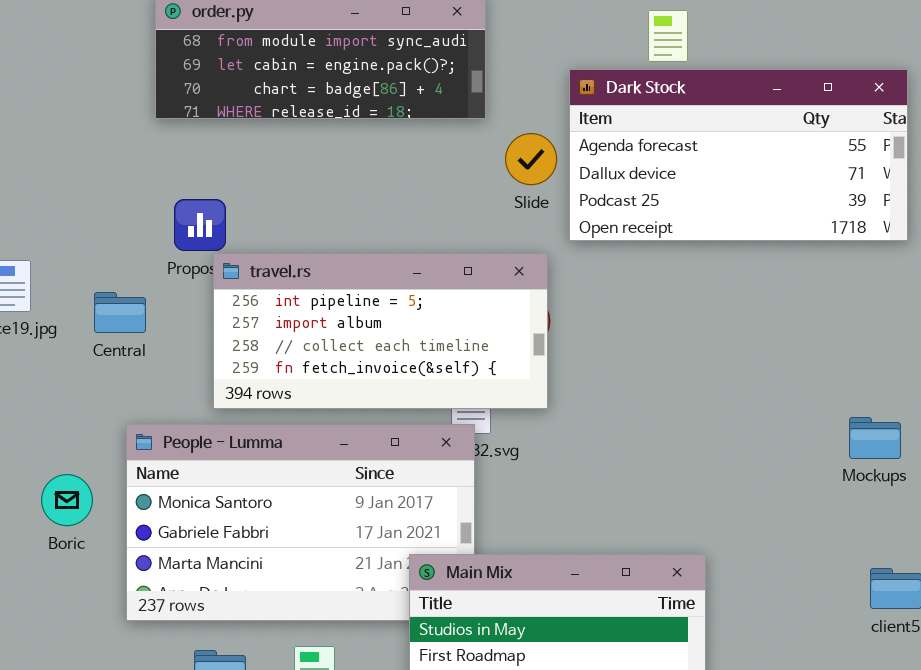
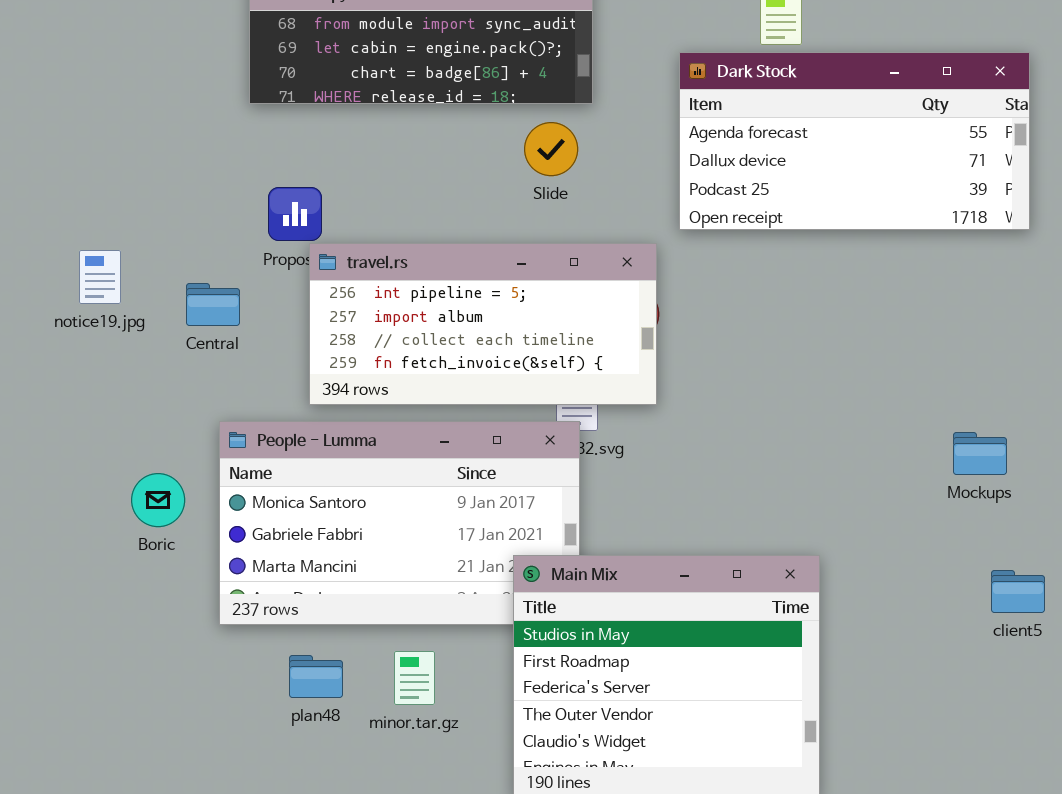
Slide: [505,133,557,185] -> [524,122,578,176], moved
Mockups: [849,417,901,459] -> [953,432,1007,475], moved

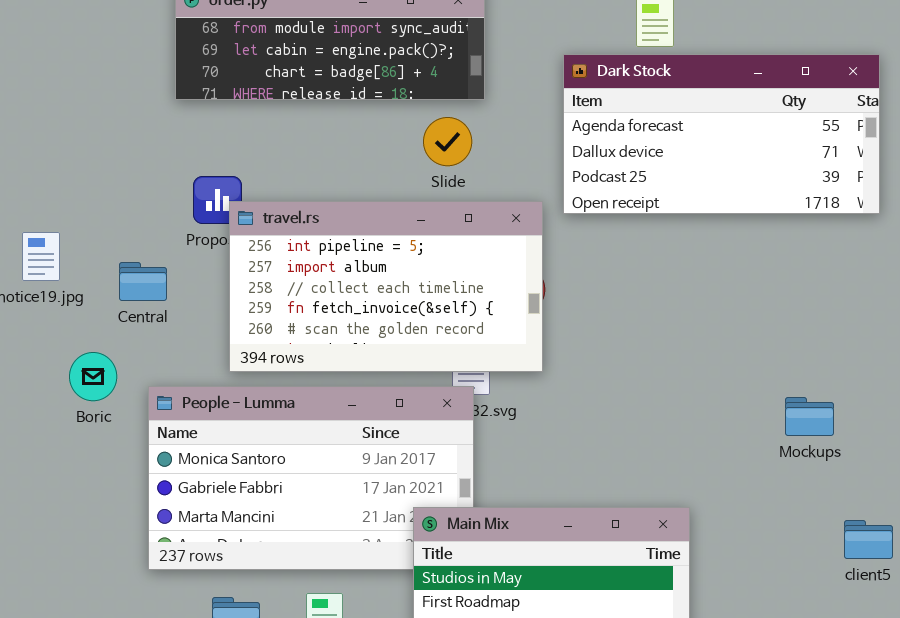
travel.rs: [309,243,657,405] -> [229,201,543,372], resized
Mockups: [953,432,1007,475] -> [785,397,834,436], moved
Boric: [131,473,185,527] -> [69,352,117,401], moved

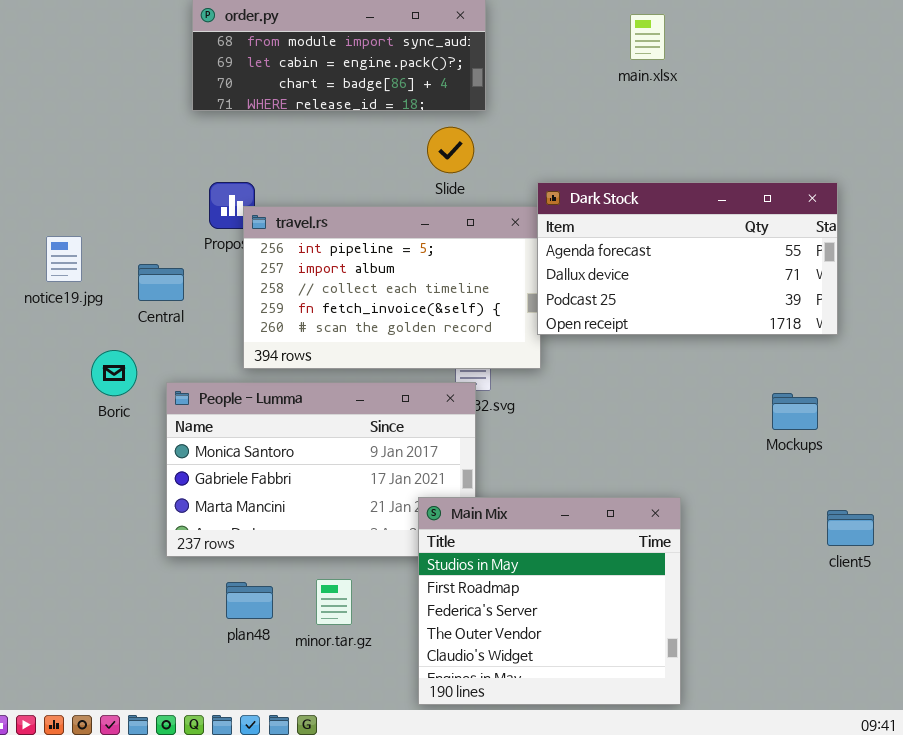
Dark Stock: [563,54,880,214] -> [537,182,838,335], moved

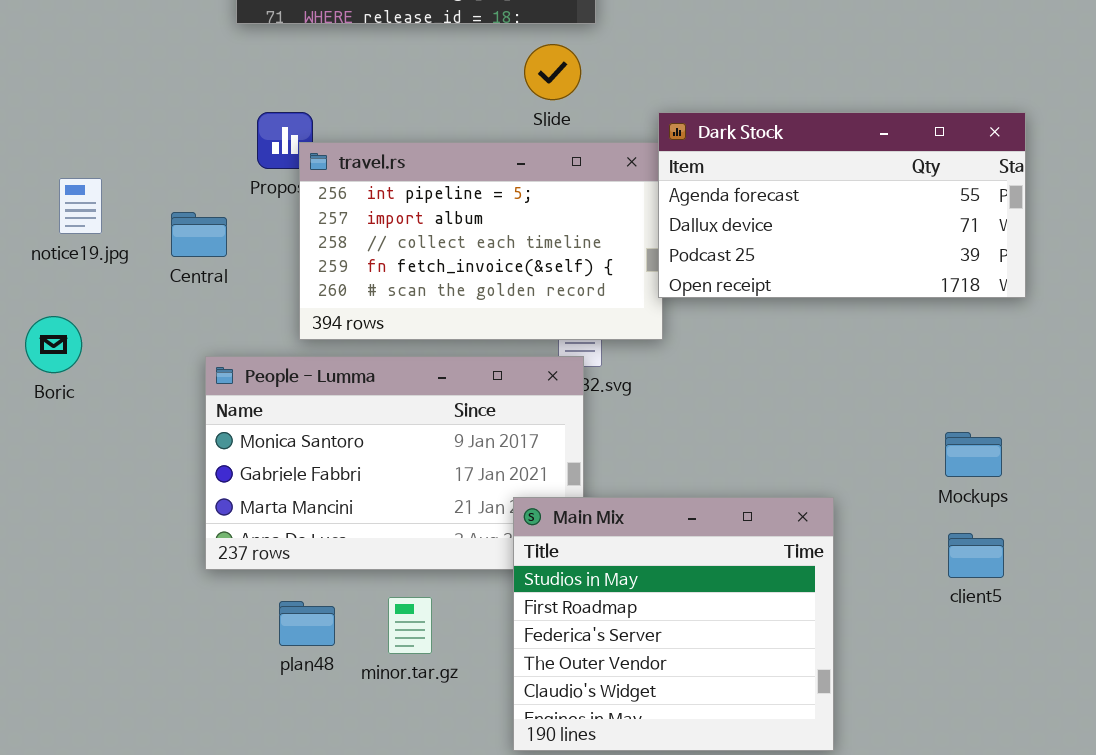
Boric: [91,350,137,396] -> [25,316,82,373], moved
Mockups: [772,393,818,430] -> [945,432,1002,477], moved
client5: [827,510,874,546] -> [948,533,1004,578], moved

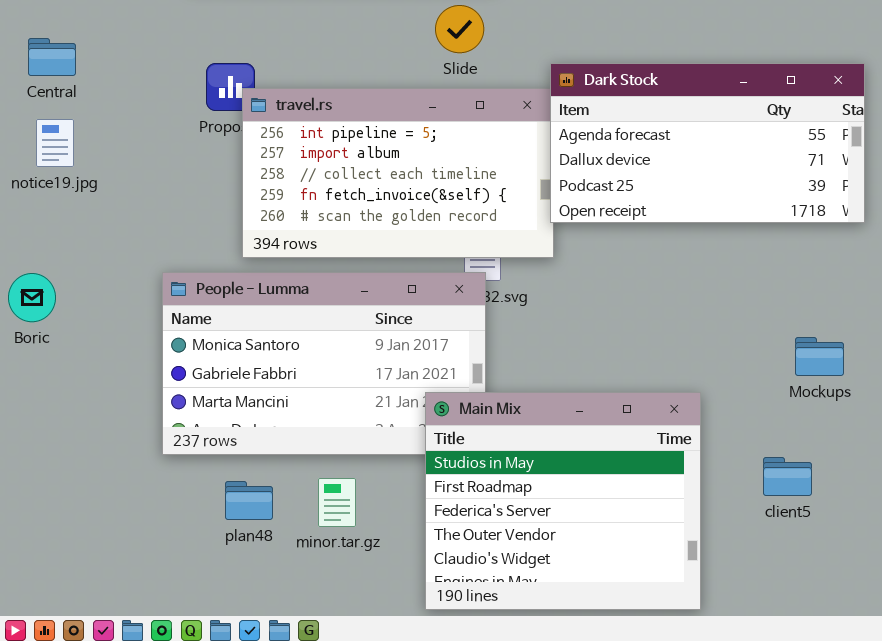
Central: [171,212,227,257] -> [28,38,76,76], moved
Boric: [25,316,82,373] -> [8,273,56,322], moved
client5: [948,533,1004,578] -> [763,457,812,496], moved

